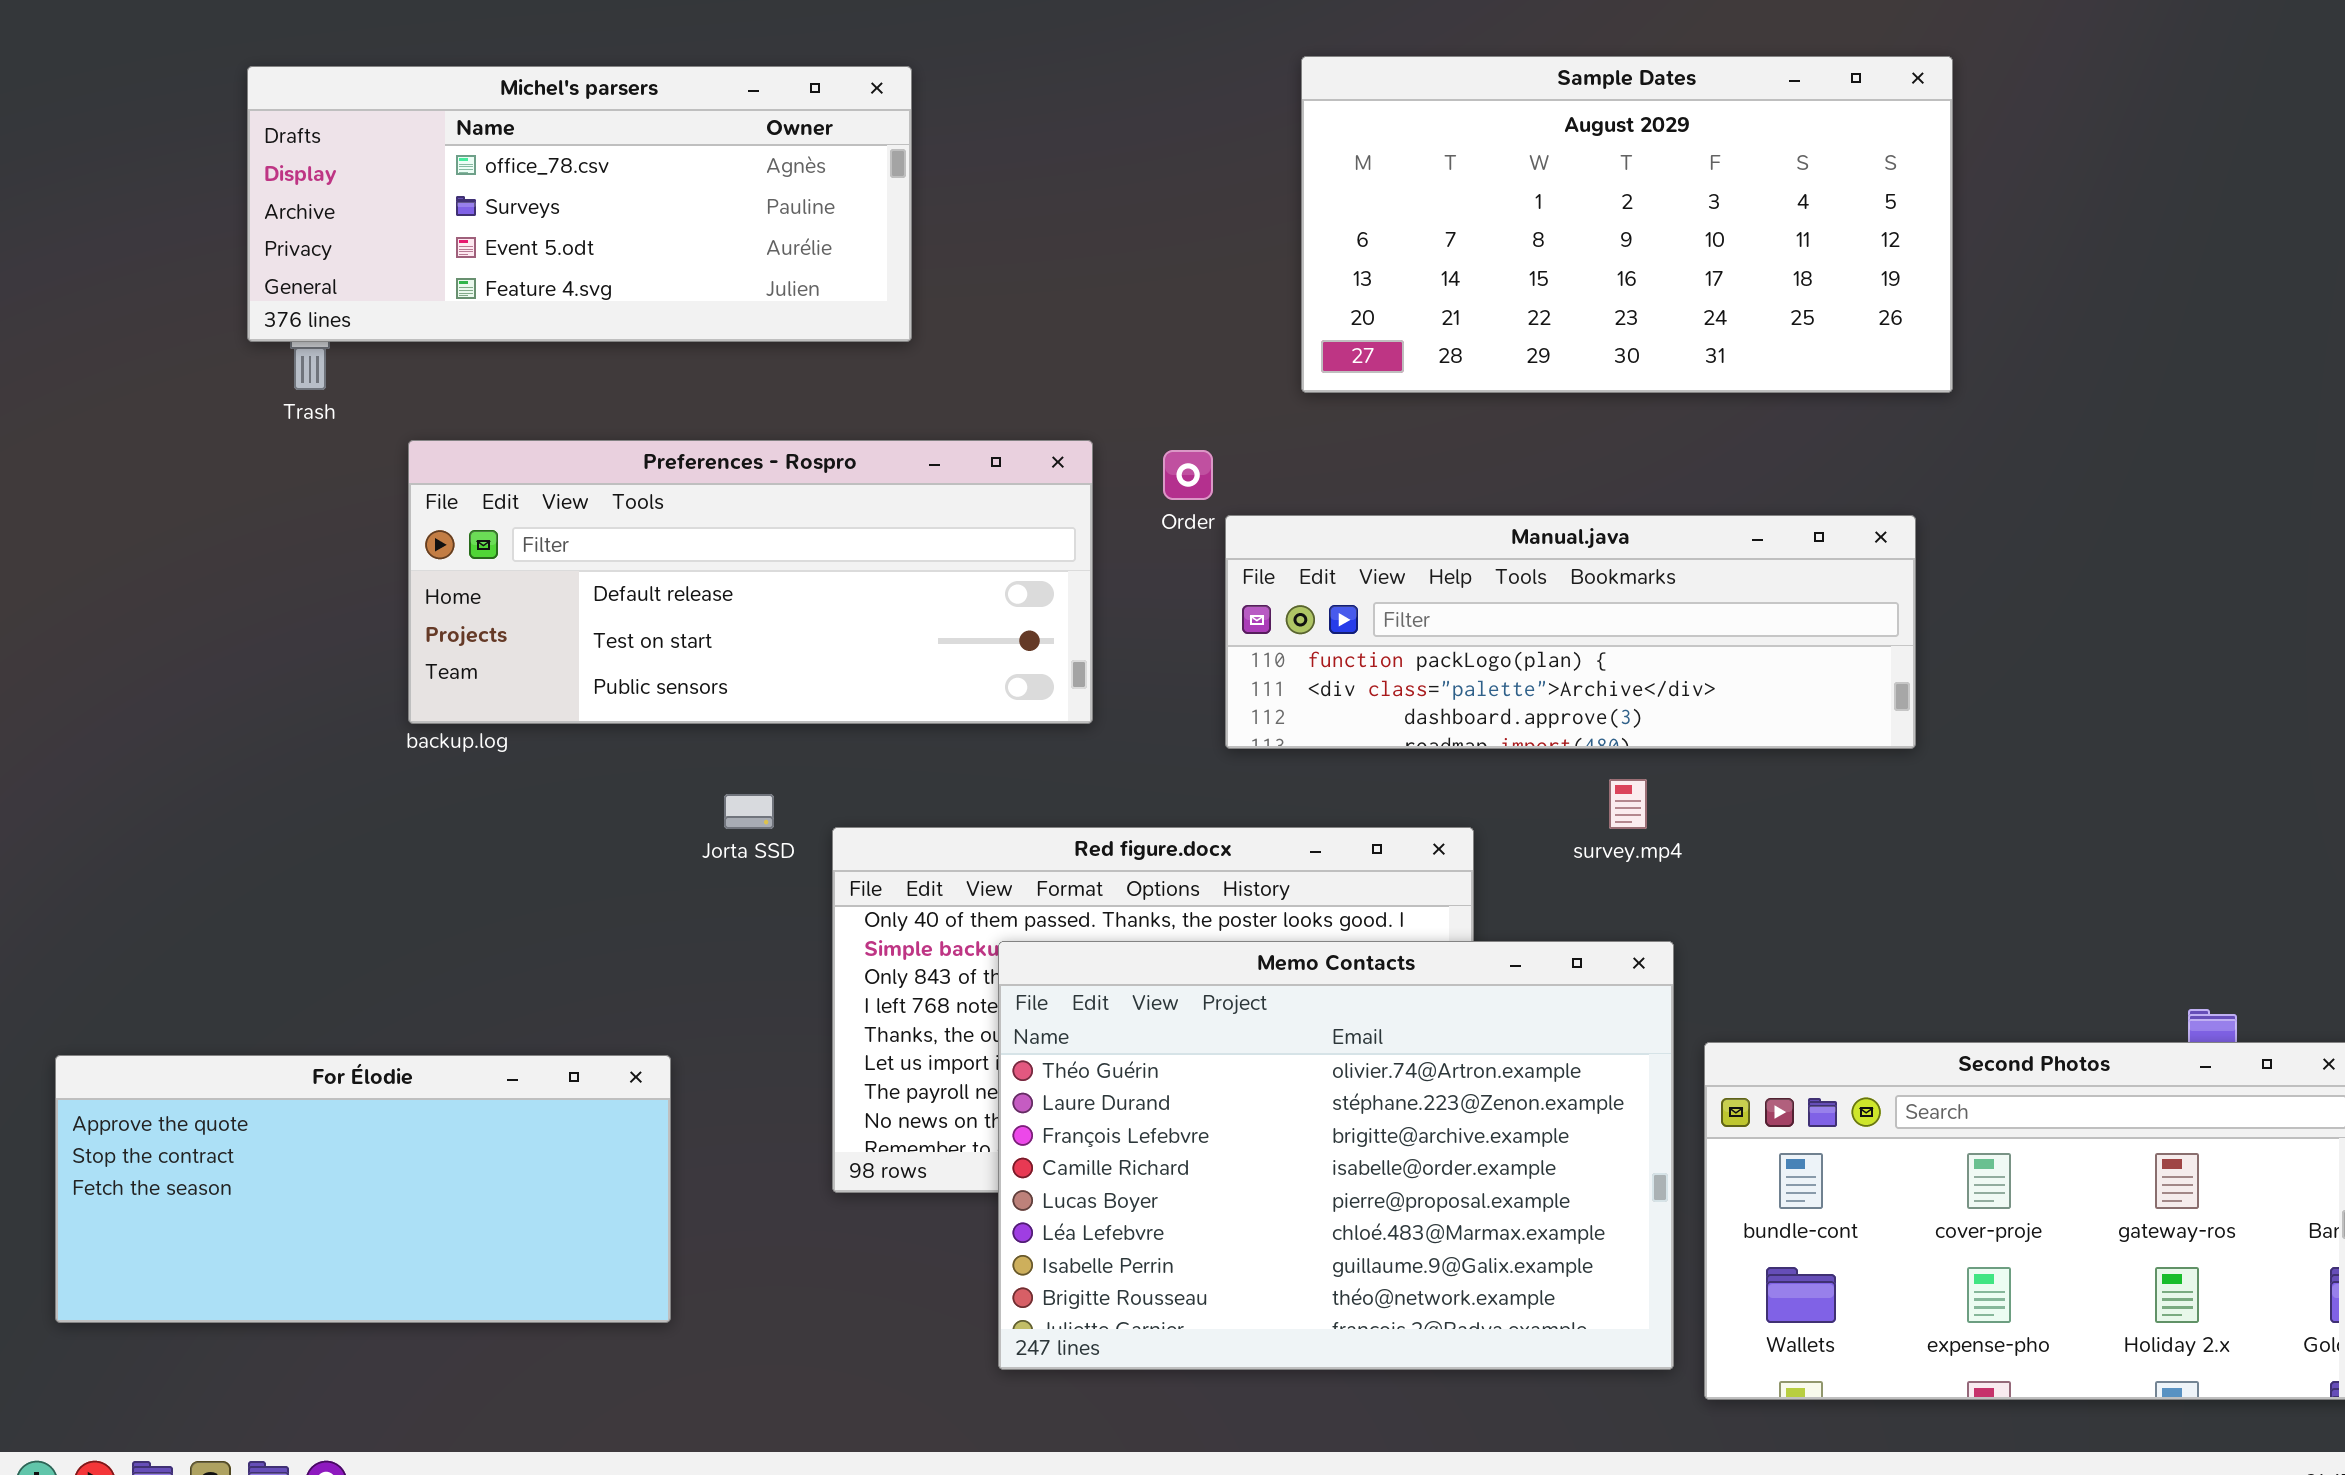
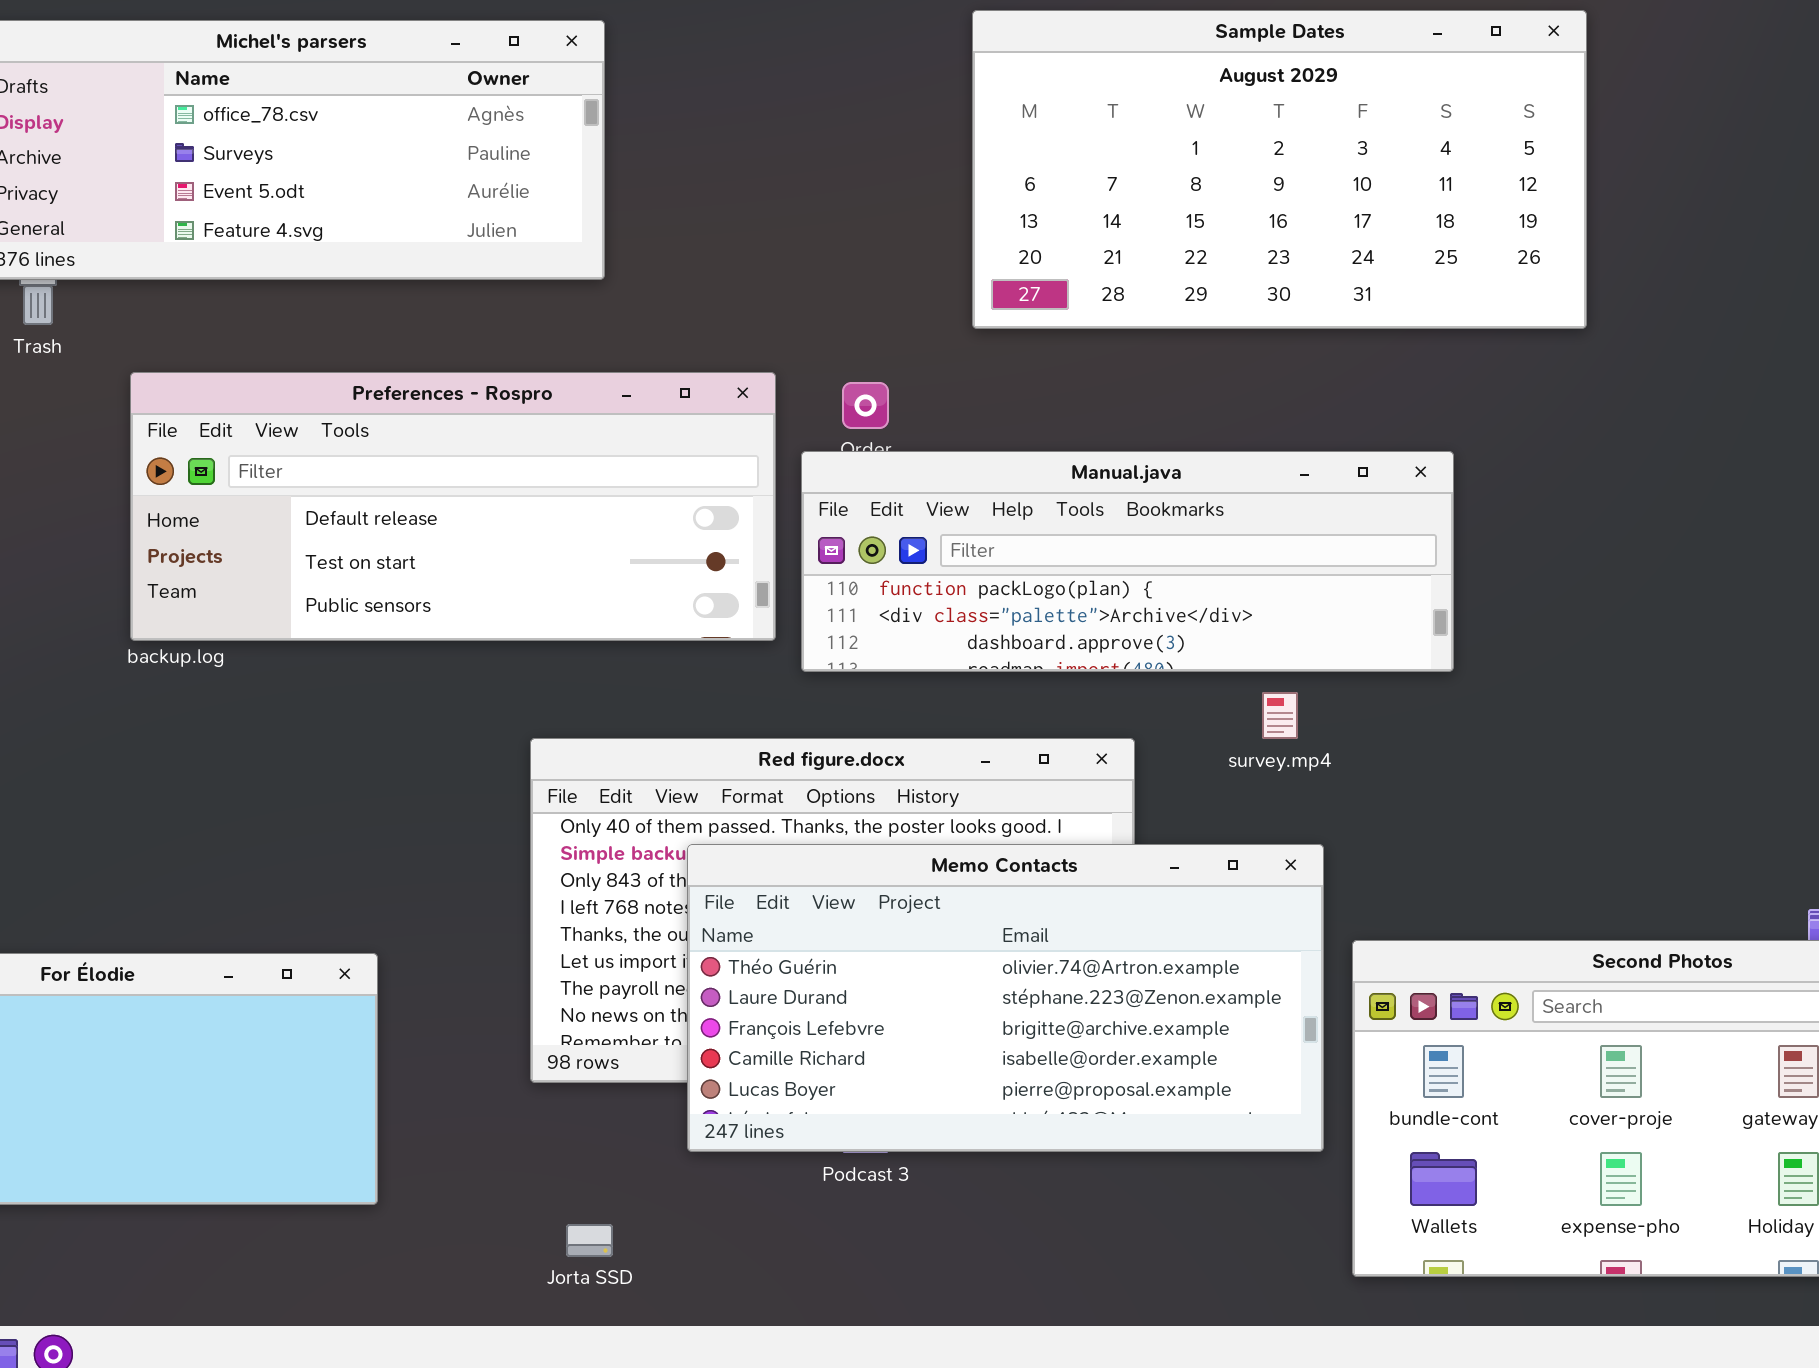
Manual.java: [1225,515,1916,749] -> [801,451,1454,672], moved
Jorta SSD: [724,794,774,829] -> [566,1224,613,1257], moved
Memo Contacts: [998,941,1674,1370] -> [687,844,1324,1152], resized

